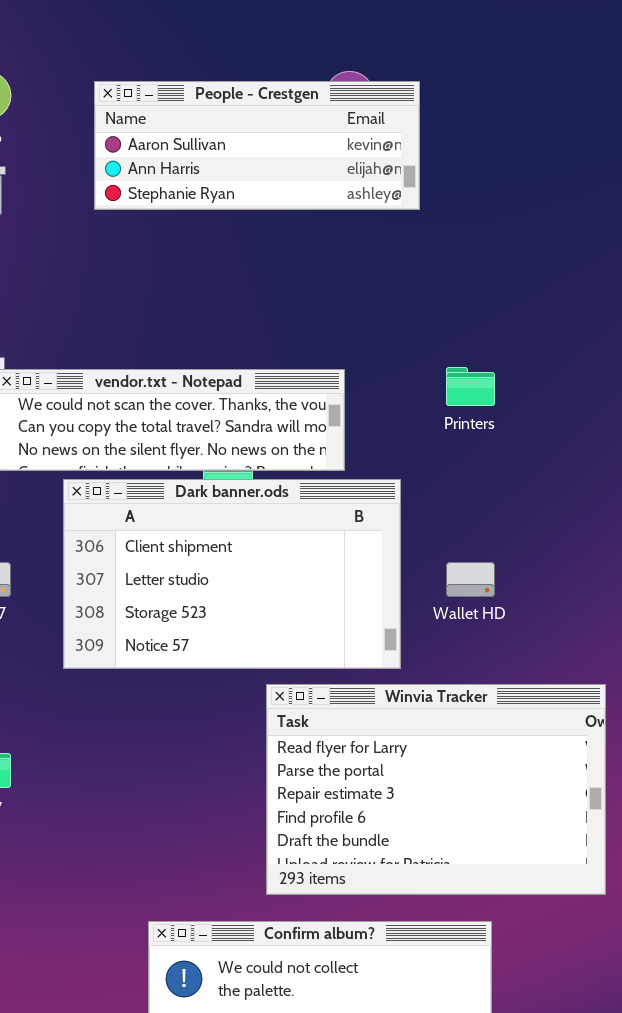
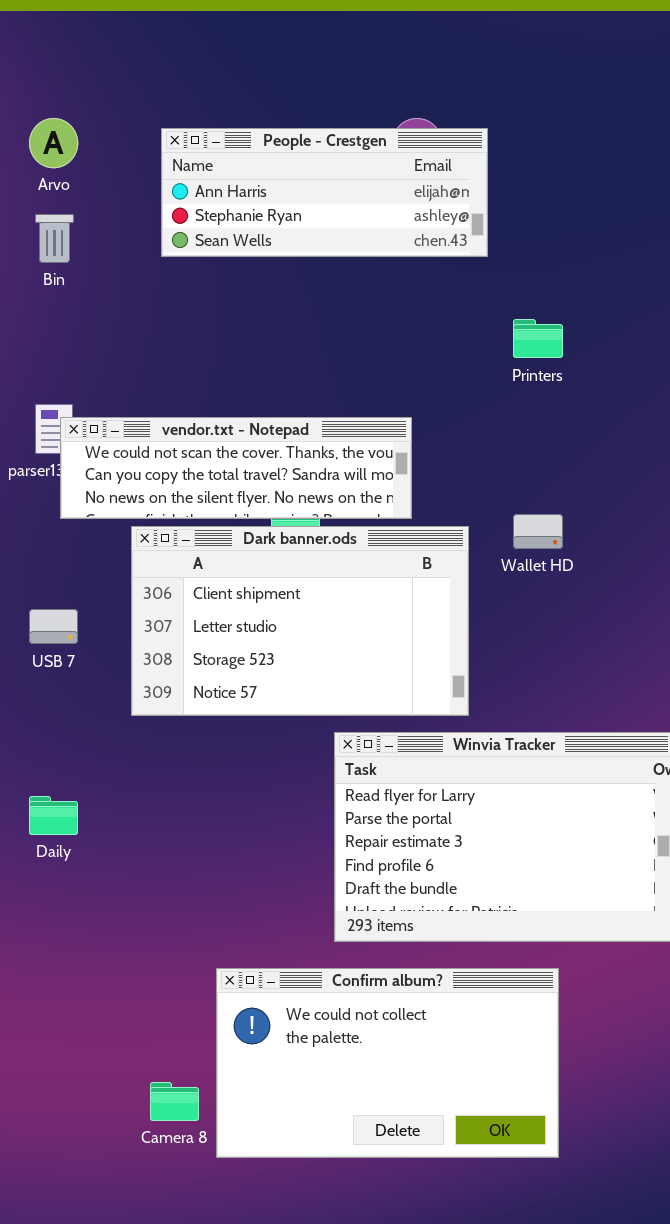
People - Crestgen: [94,81,420,210] -> [161,128,488,257], scrolled down 1 row
Printers: [446,367,495,406] -> [513,319,563,358], moved
Wallet HD: [446,562,495,597] -> [513,514,563,549], moved

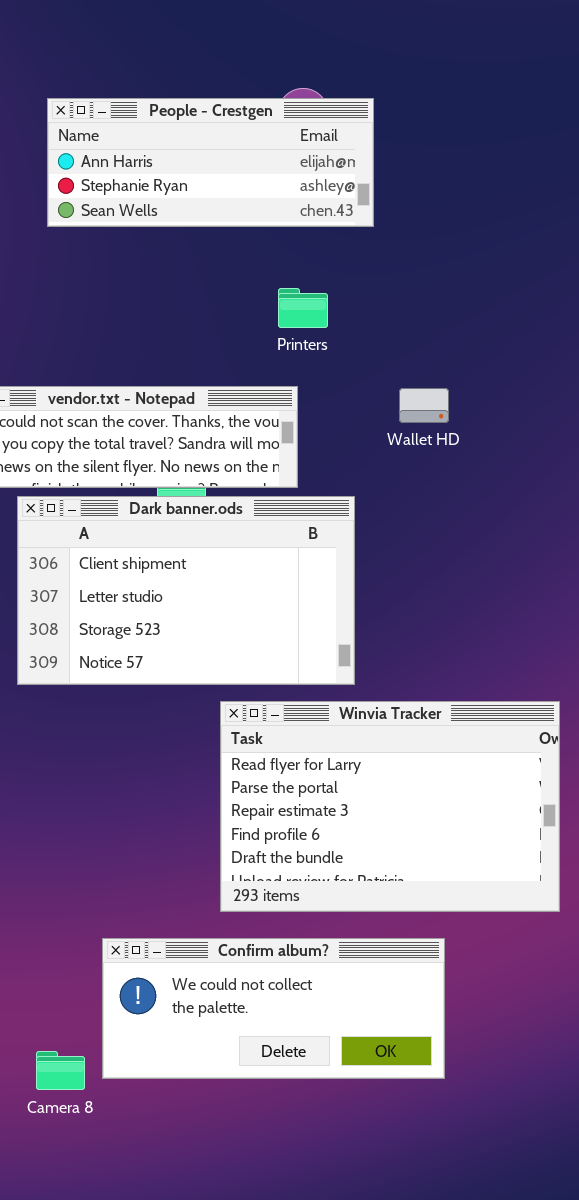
Printers: [513,319,563,358] -> [278,288,328,328], moved
Wallet HD: [513,514,563,549] -> [399,388,449,423], moved
Confirm album?: [216,968,559,1158] -> [102,938,445,1079], resized

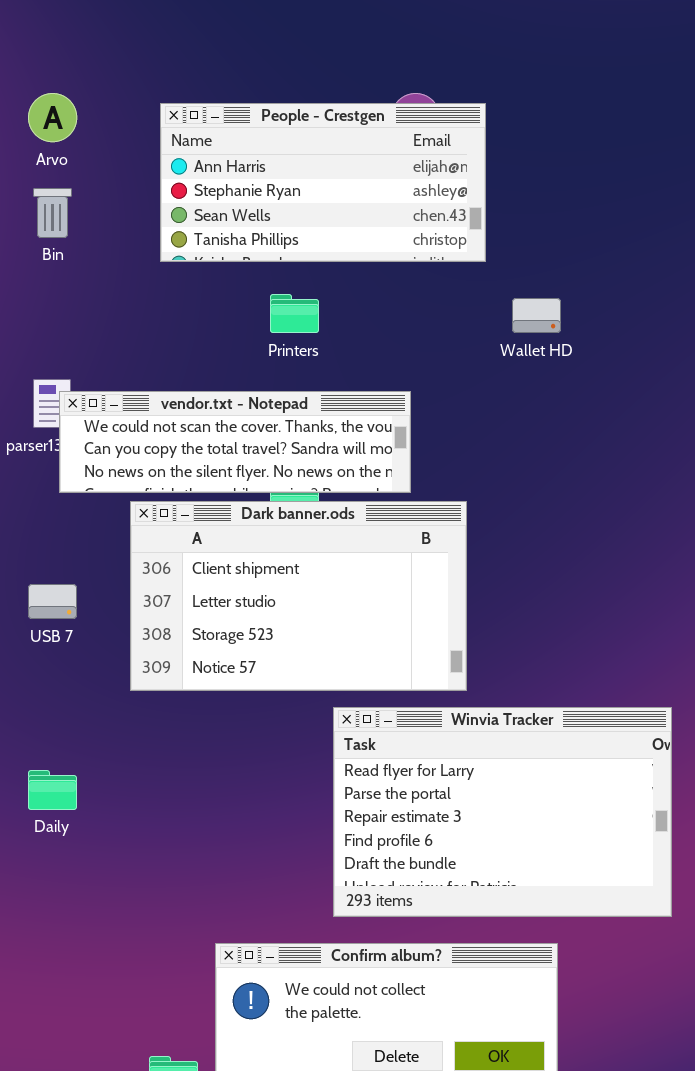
People - Crestgen: [47,98,374,227] -> [160,103,486,262], resized
Printers: [278,288,328,328] -> [270,294,319,333], moved
Wallet HD: [399,388,449,423] -> [512,298,561,333], moved

